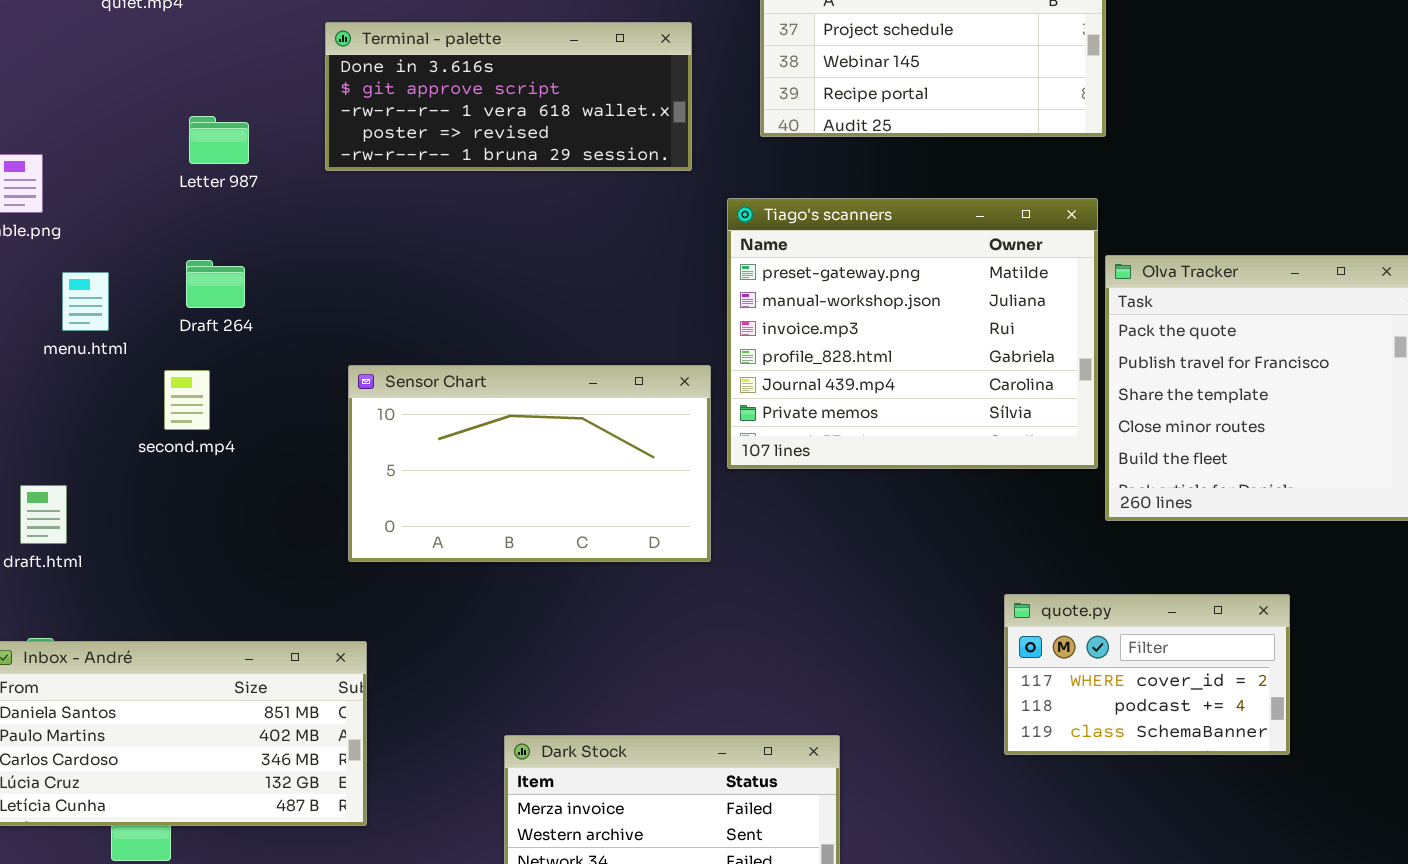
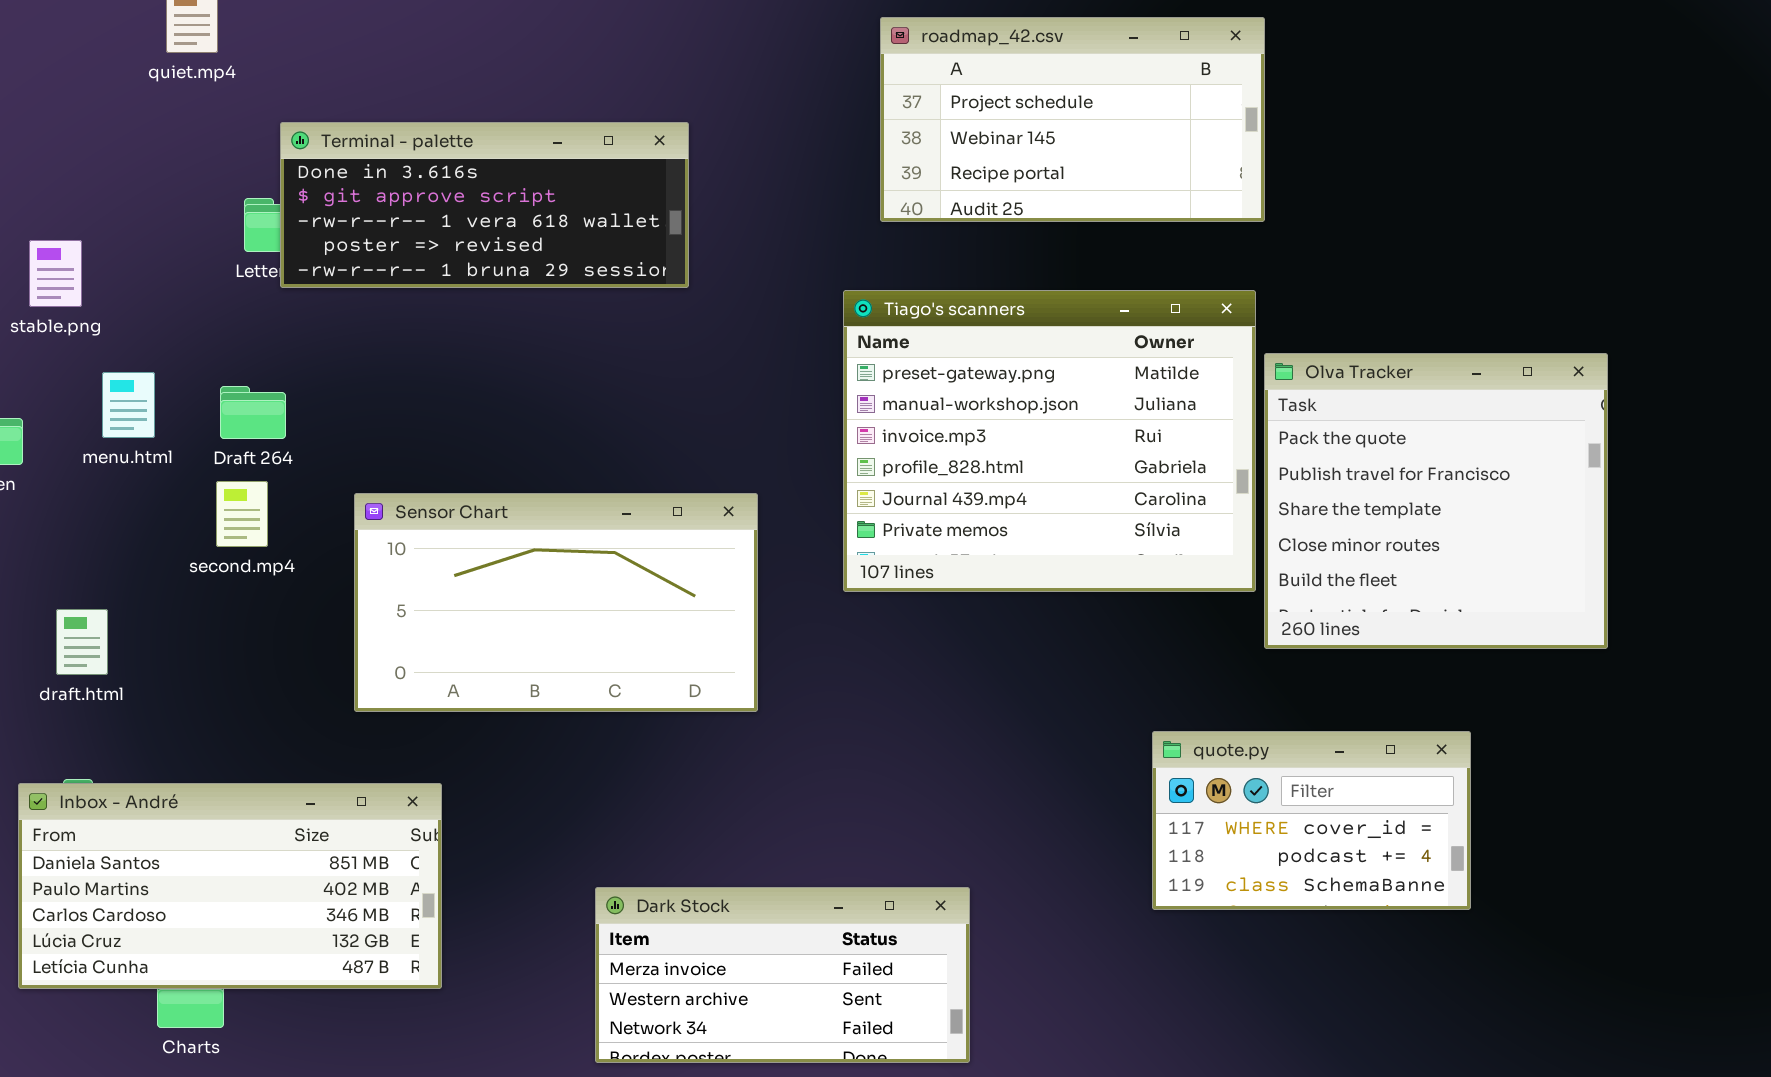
Terminal - palette: [325,22,692,171] -> [280,122,689,288], moved
Draft 264: [186,260,245,308] -> [220,386,286,439], moved
Sensor Chart: [348,365,711,562] -> [354,493,758,712], moved

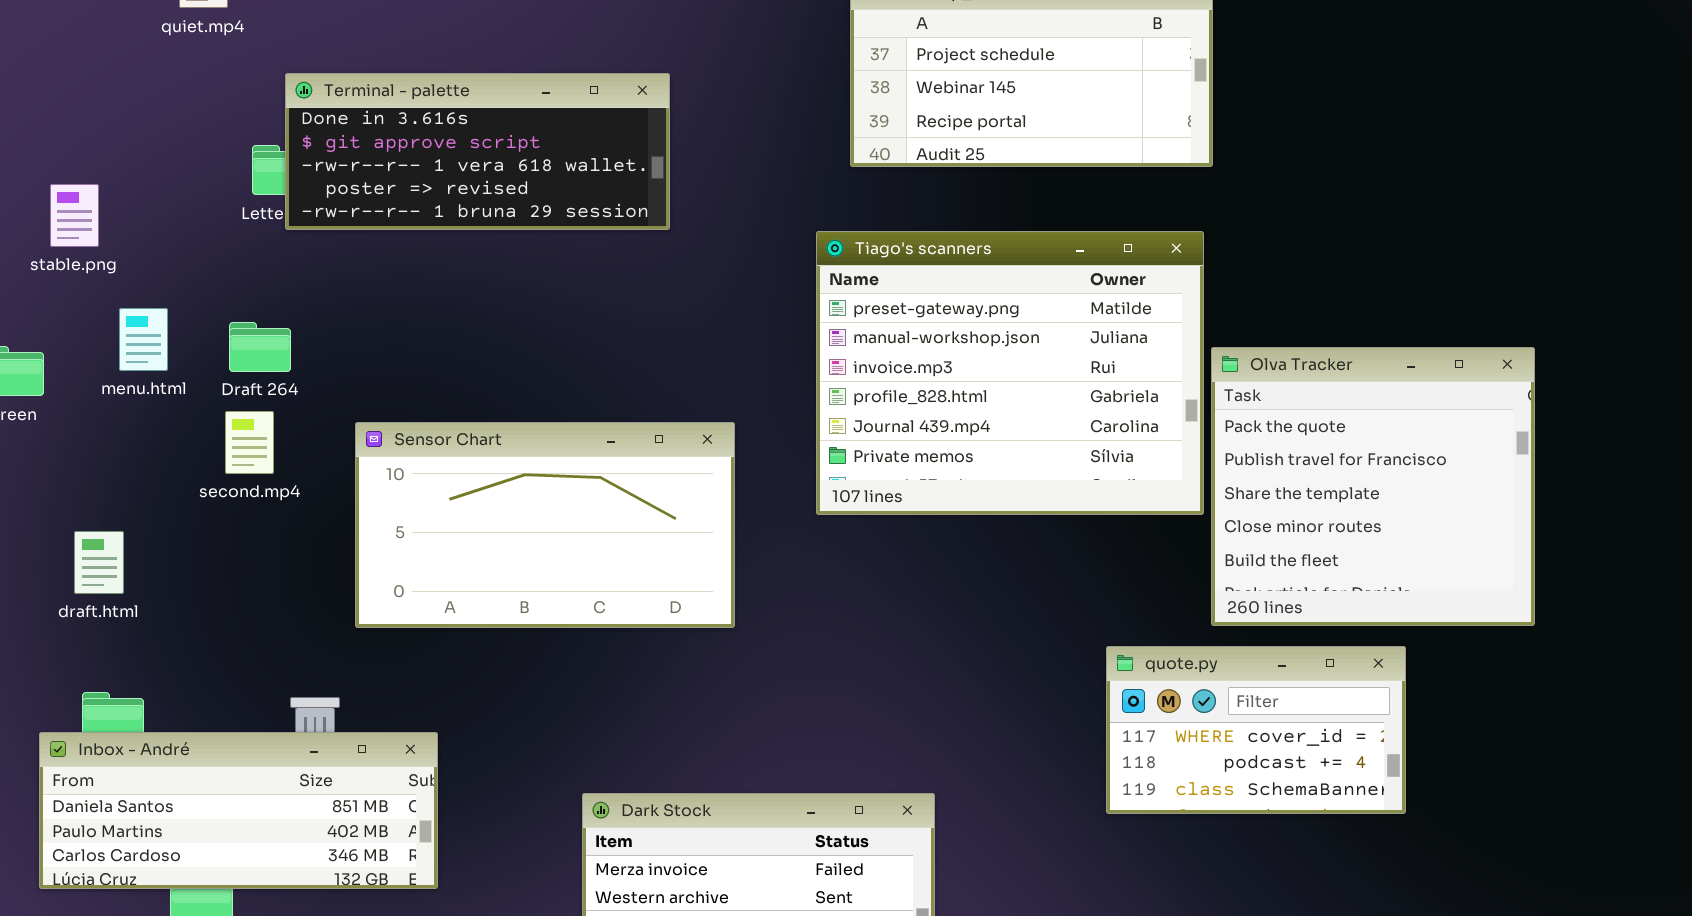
Olva Tracker: [1264,353,1608,649] -> [1211,347,1535,626], moved
Inbox - André: [18,783,442,989] -> [39,732,438,889], resized

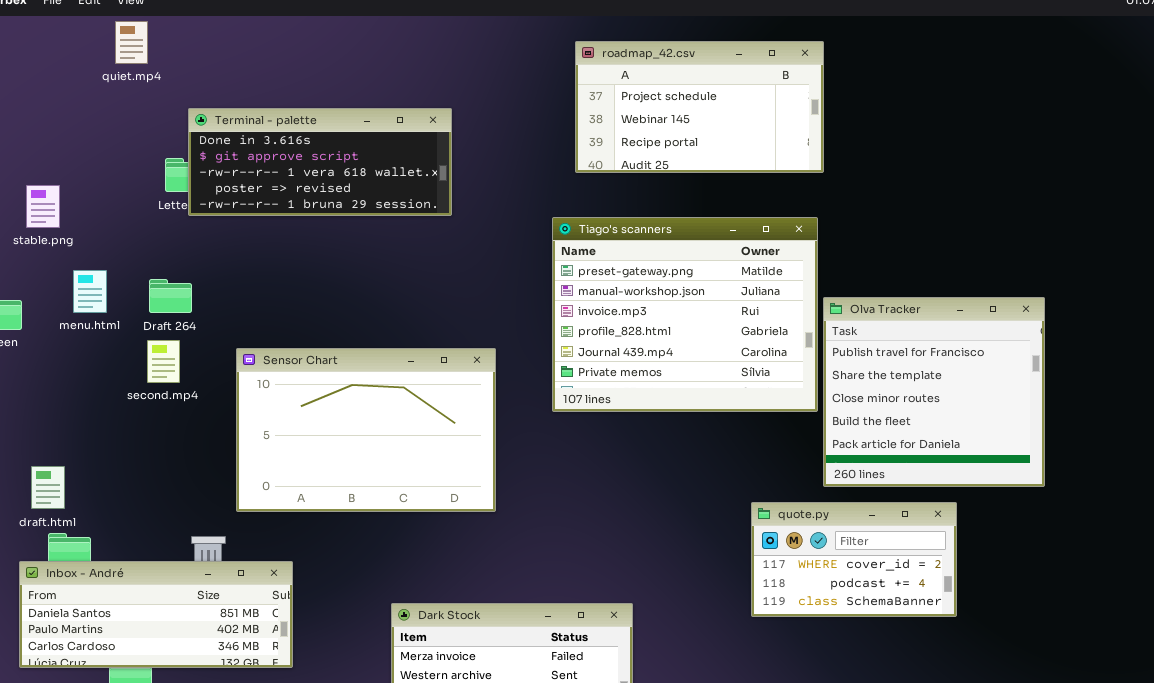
Olva Tracker: [1211,347,1535,626] -> [823,297,1045,487], scrolled down 1 row
Sensor Chart: [355,422,735,628] -> [236,348,496,512], resized
draft.html: [74,531,124,594] -> [31,466,65,509], moved

